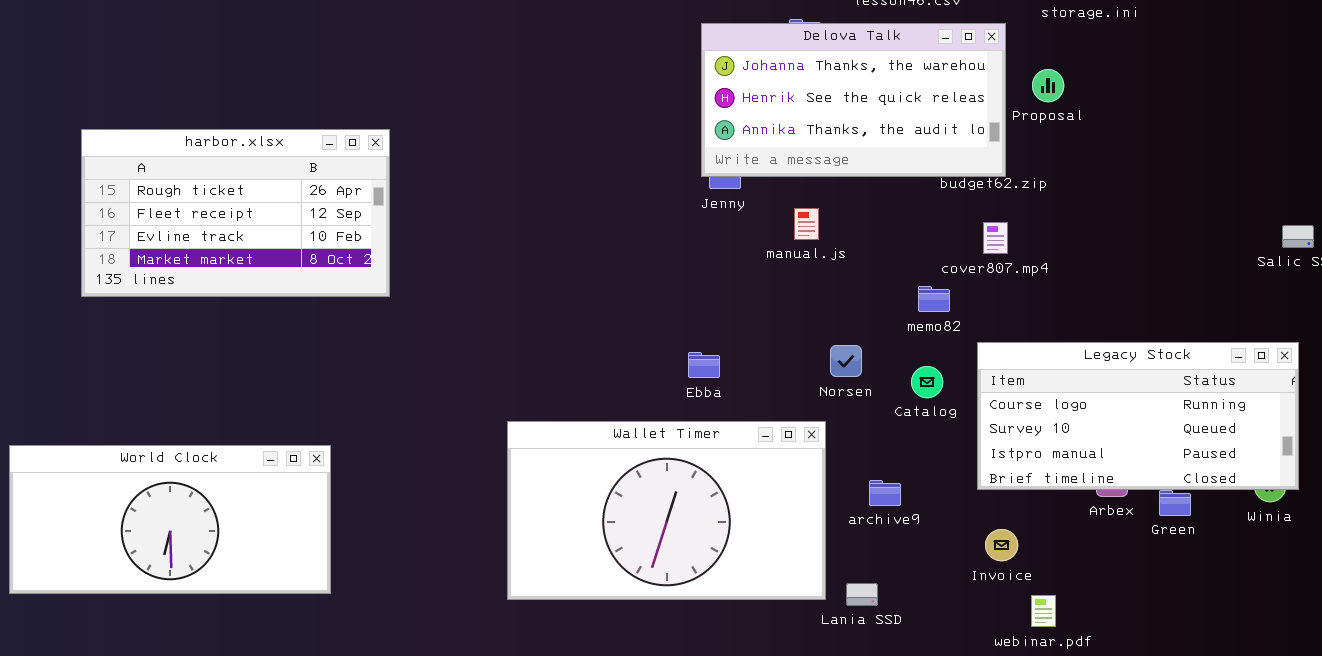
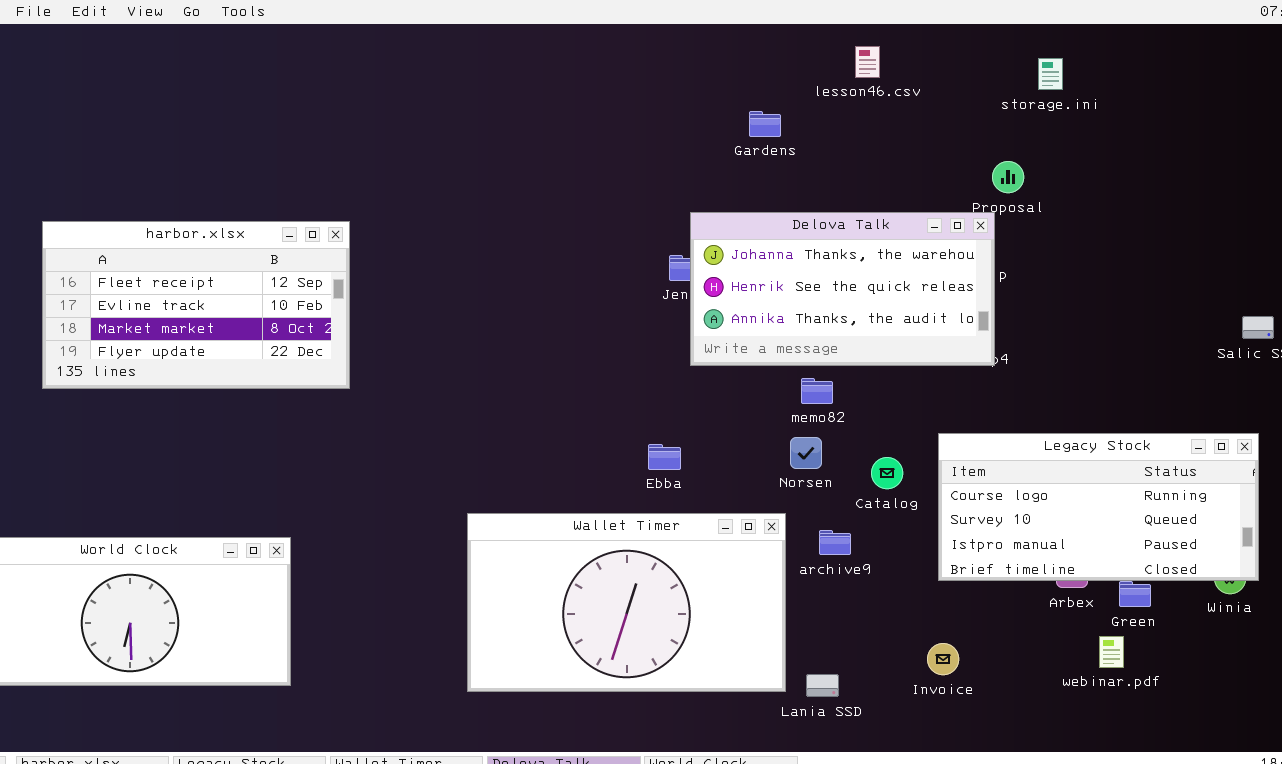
Delova Talk: [701,23,1006,177] -> [690,212,995,366], moved
harbor.xlsx: [81,129,390,297] -> [42,221,350,389], scrolled down 1 row
memo82: [918,286,950,312] -> [801,378,833,404], moved
archive9: [869,480,901,506] -> [819,530,851,555], moved
Invoice: [985,529,1018,561] -> [927,643,959,675], moved
webinar.pdf: [1031,595,1056,627] -> [1099,636,1124,668], moved

